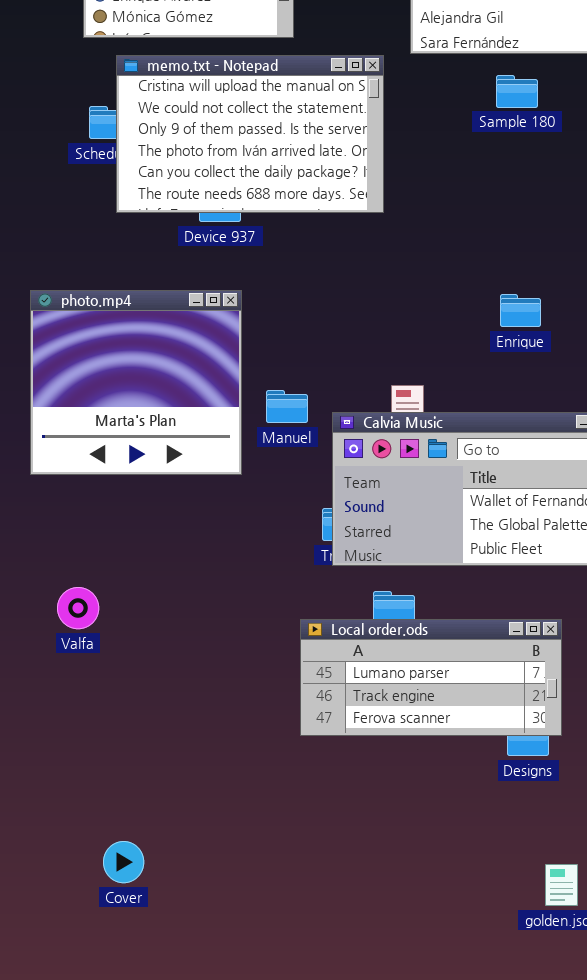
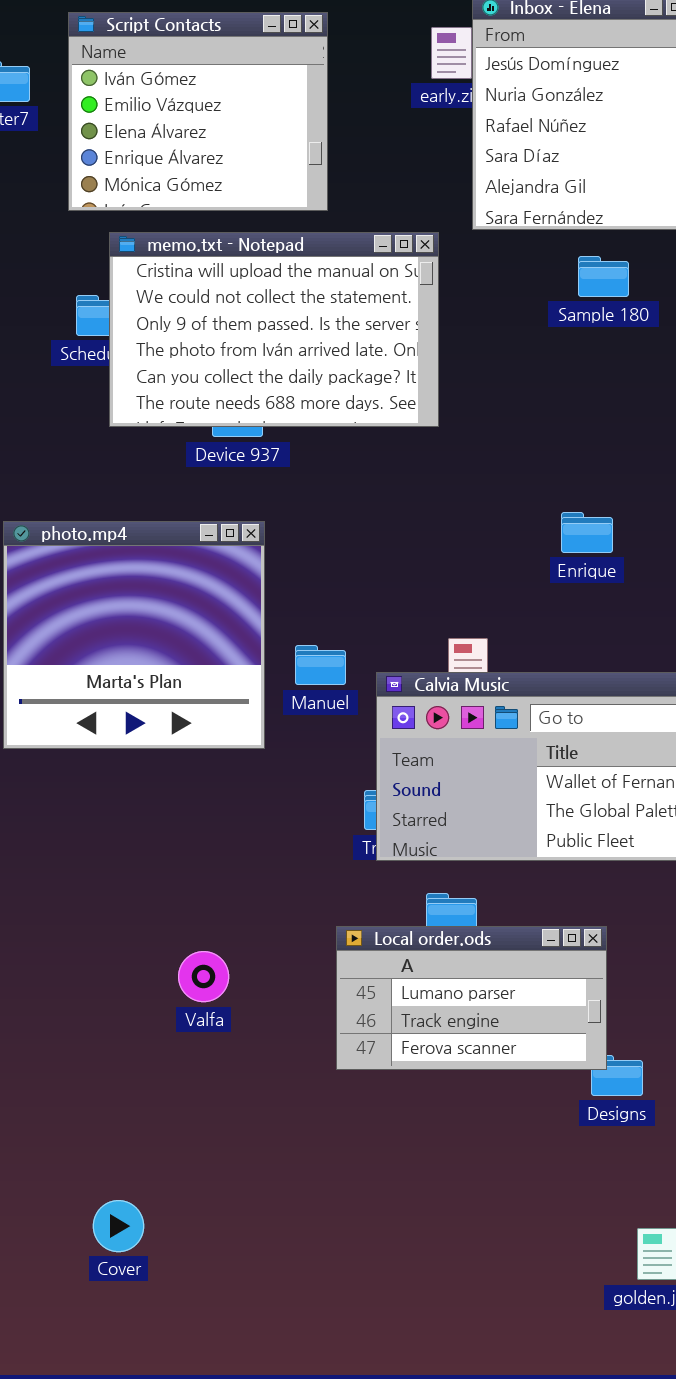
Enrique: [500,294,541,327] -> [561,512,613,553], moved
Valfa: [57,587,99,629] -> [178,951,229,1002], moved
Local order.ods: [300,619,562,736] -> [336,926,607,1070], resized

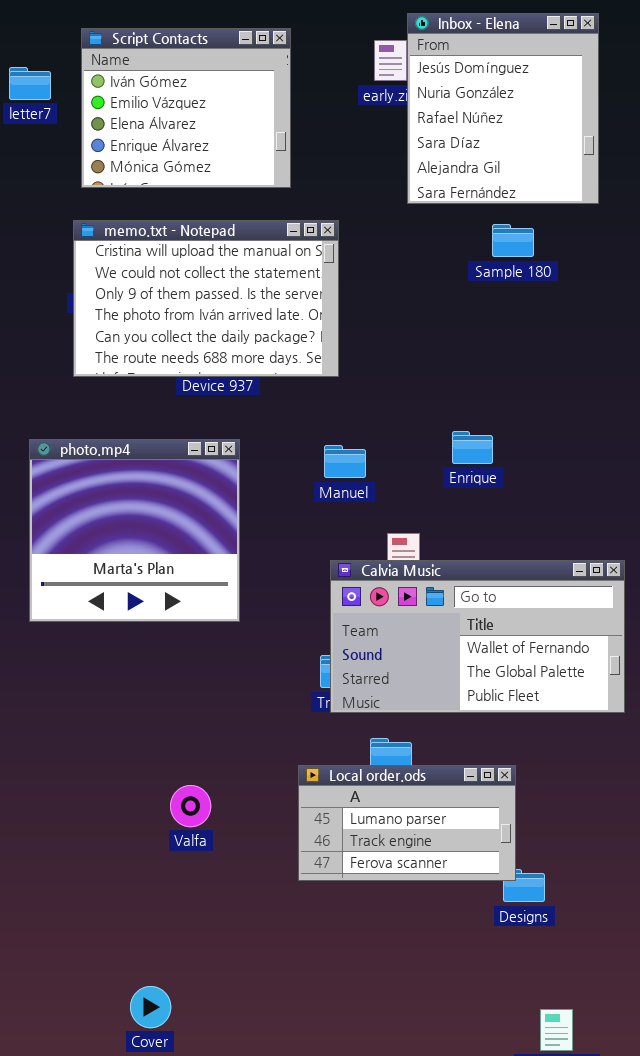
memo.txt - Notepad: [109,232,439,427] -> [73,220,339,377], moved
Enrique: [561,512,613,553] -> [452,431,493,464], moved
Manuel: [295,645,346,685] -> [324,445,366,478], moved
Cover: [93,1200,144,1252] -> [130,986,171,1028], moved

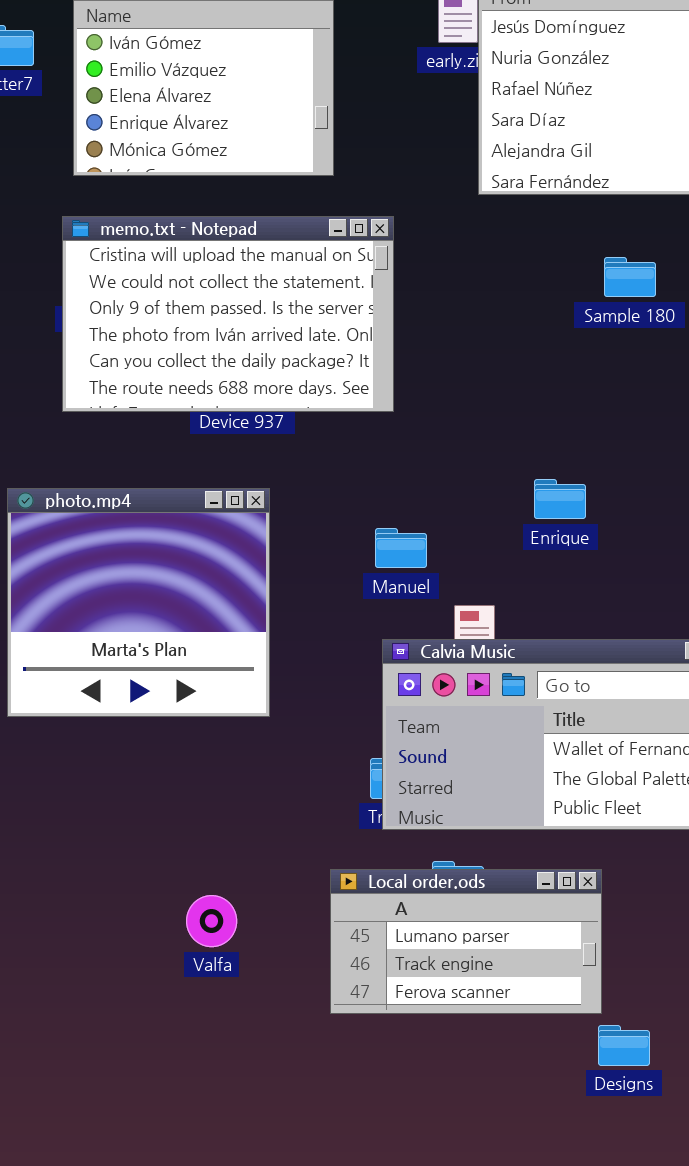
Sample 180: [492,224,534,257] -> [604,257,656,297], moved
Manuel: [324,445,366,478] -> [375,528,427,568], moved
Local order.ods: [298,765,516,881] -> [330,869,602,1014], moved
Valfa: [170,785,211,827] -> [186,895,237,947], moved

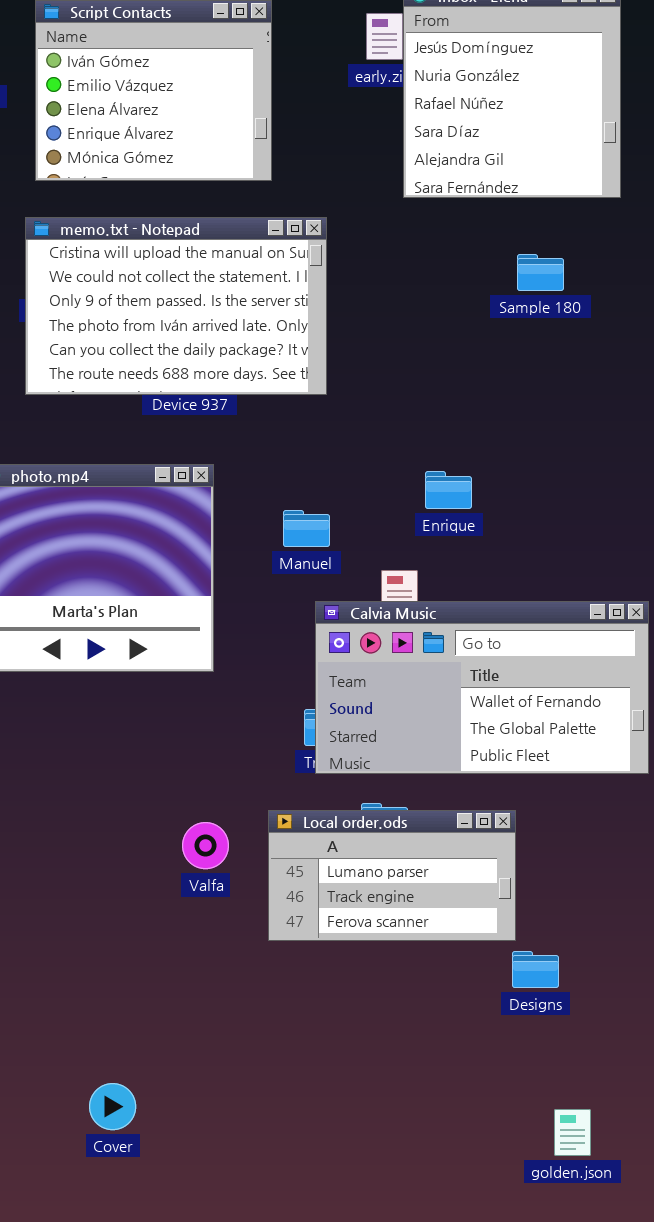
Enrique: [534,479,586,519] -> [425,471,472,509], moved
Manuel: [375,528,427,568] -> [283,510,330,547], moved
Valfa: [186,895,237,947] -> [182,822,229,869], moved

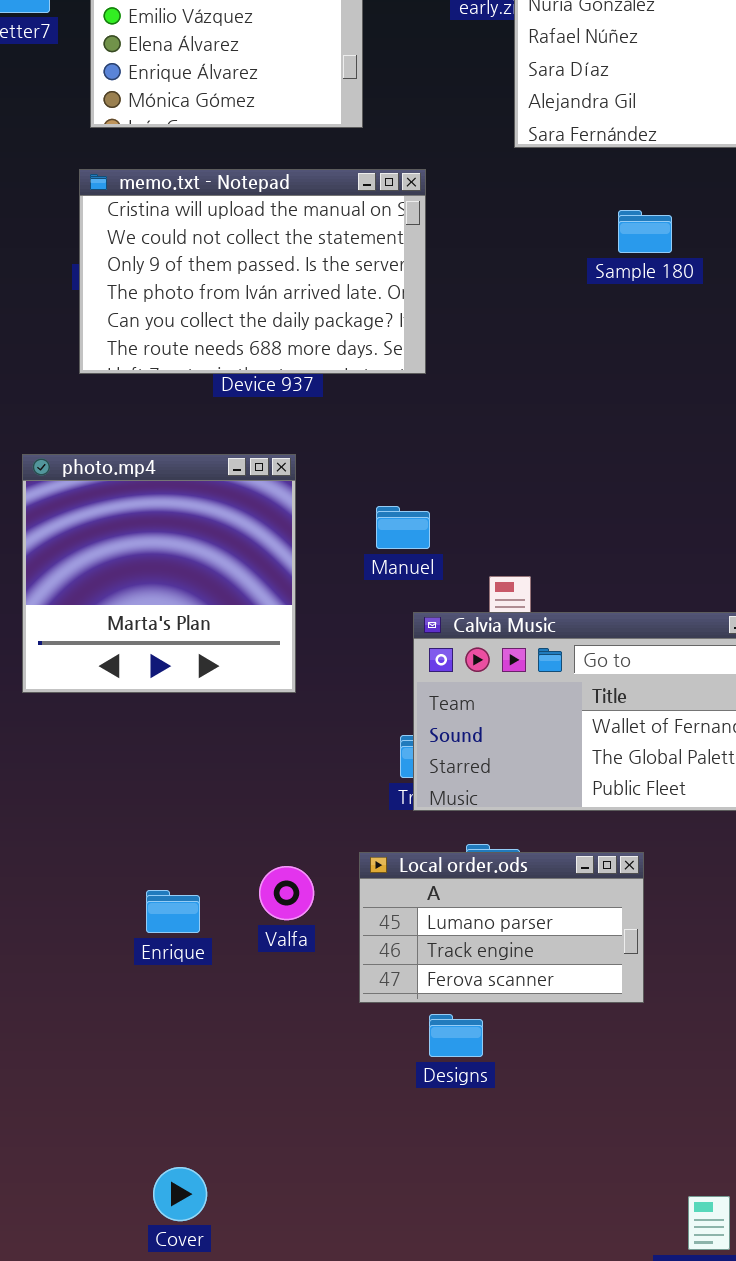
Sample 180: [517,254,564,291] -> [618,210,672,253], moved
Enrique: [425,471,472,509] -> [146,890,200,933], moved
Designs: [512,951,559,988] -> [429,1014,483,1057], moved

